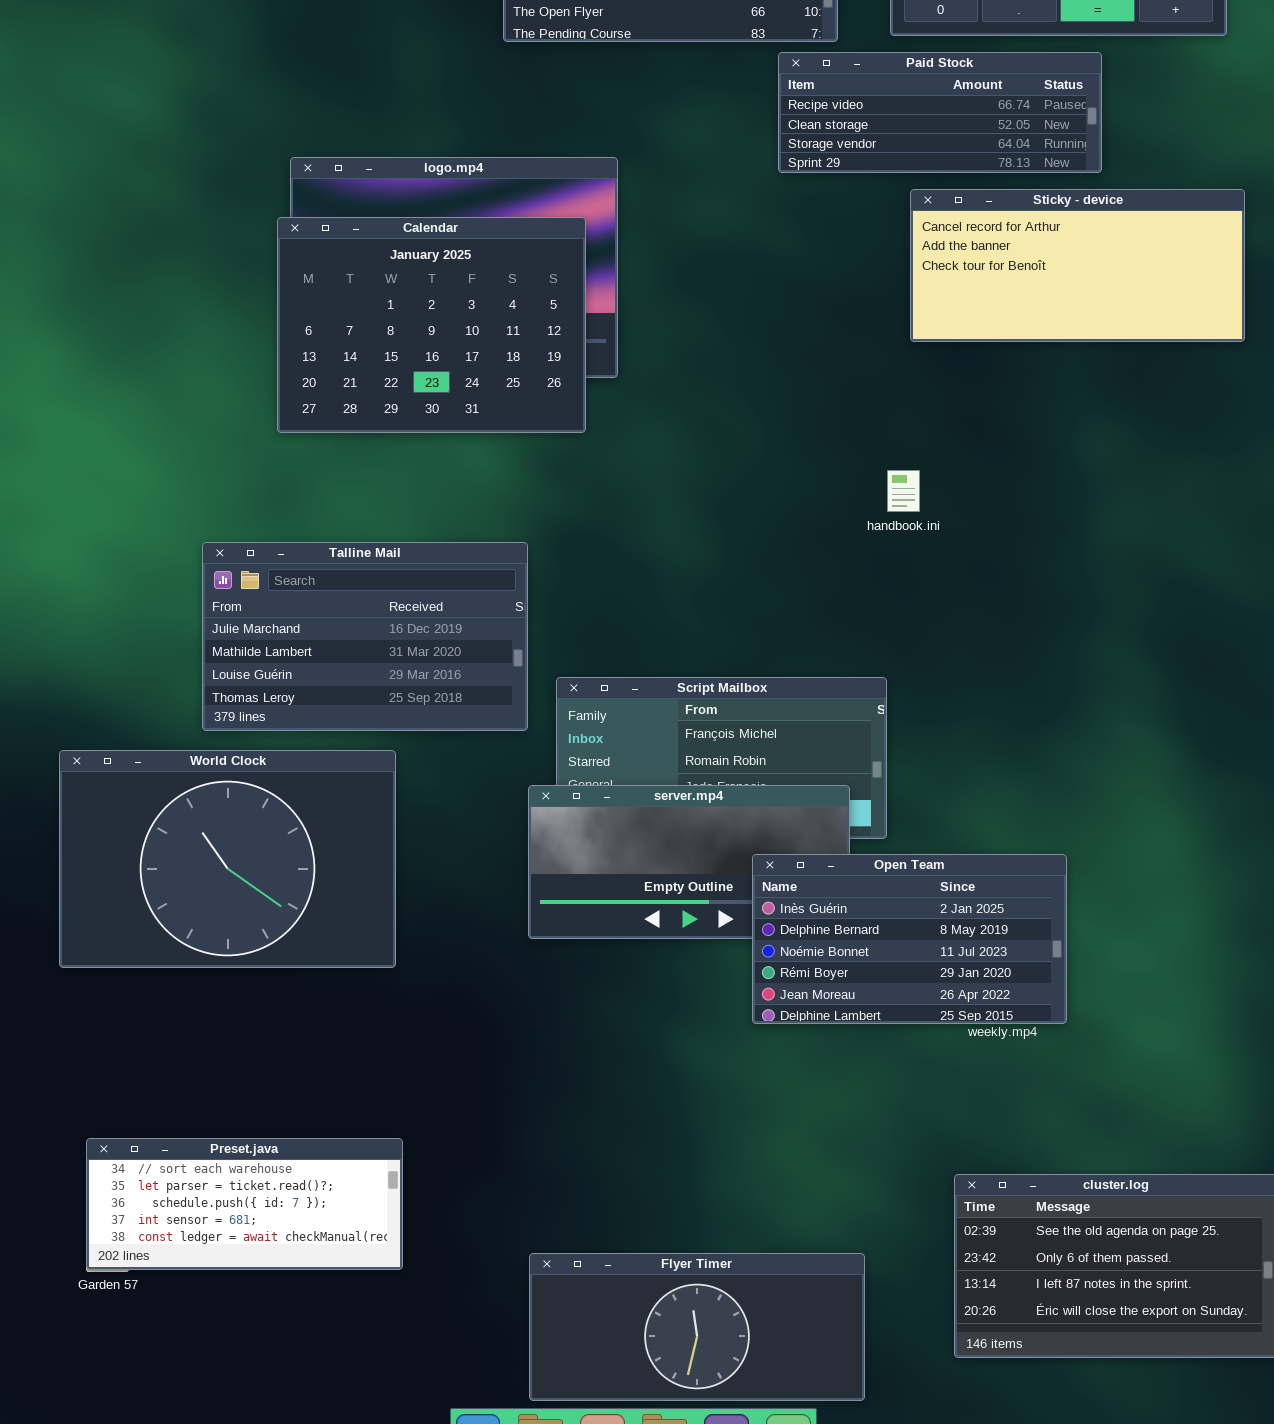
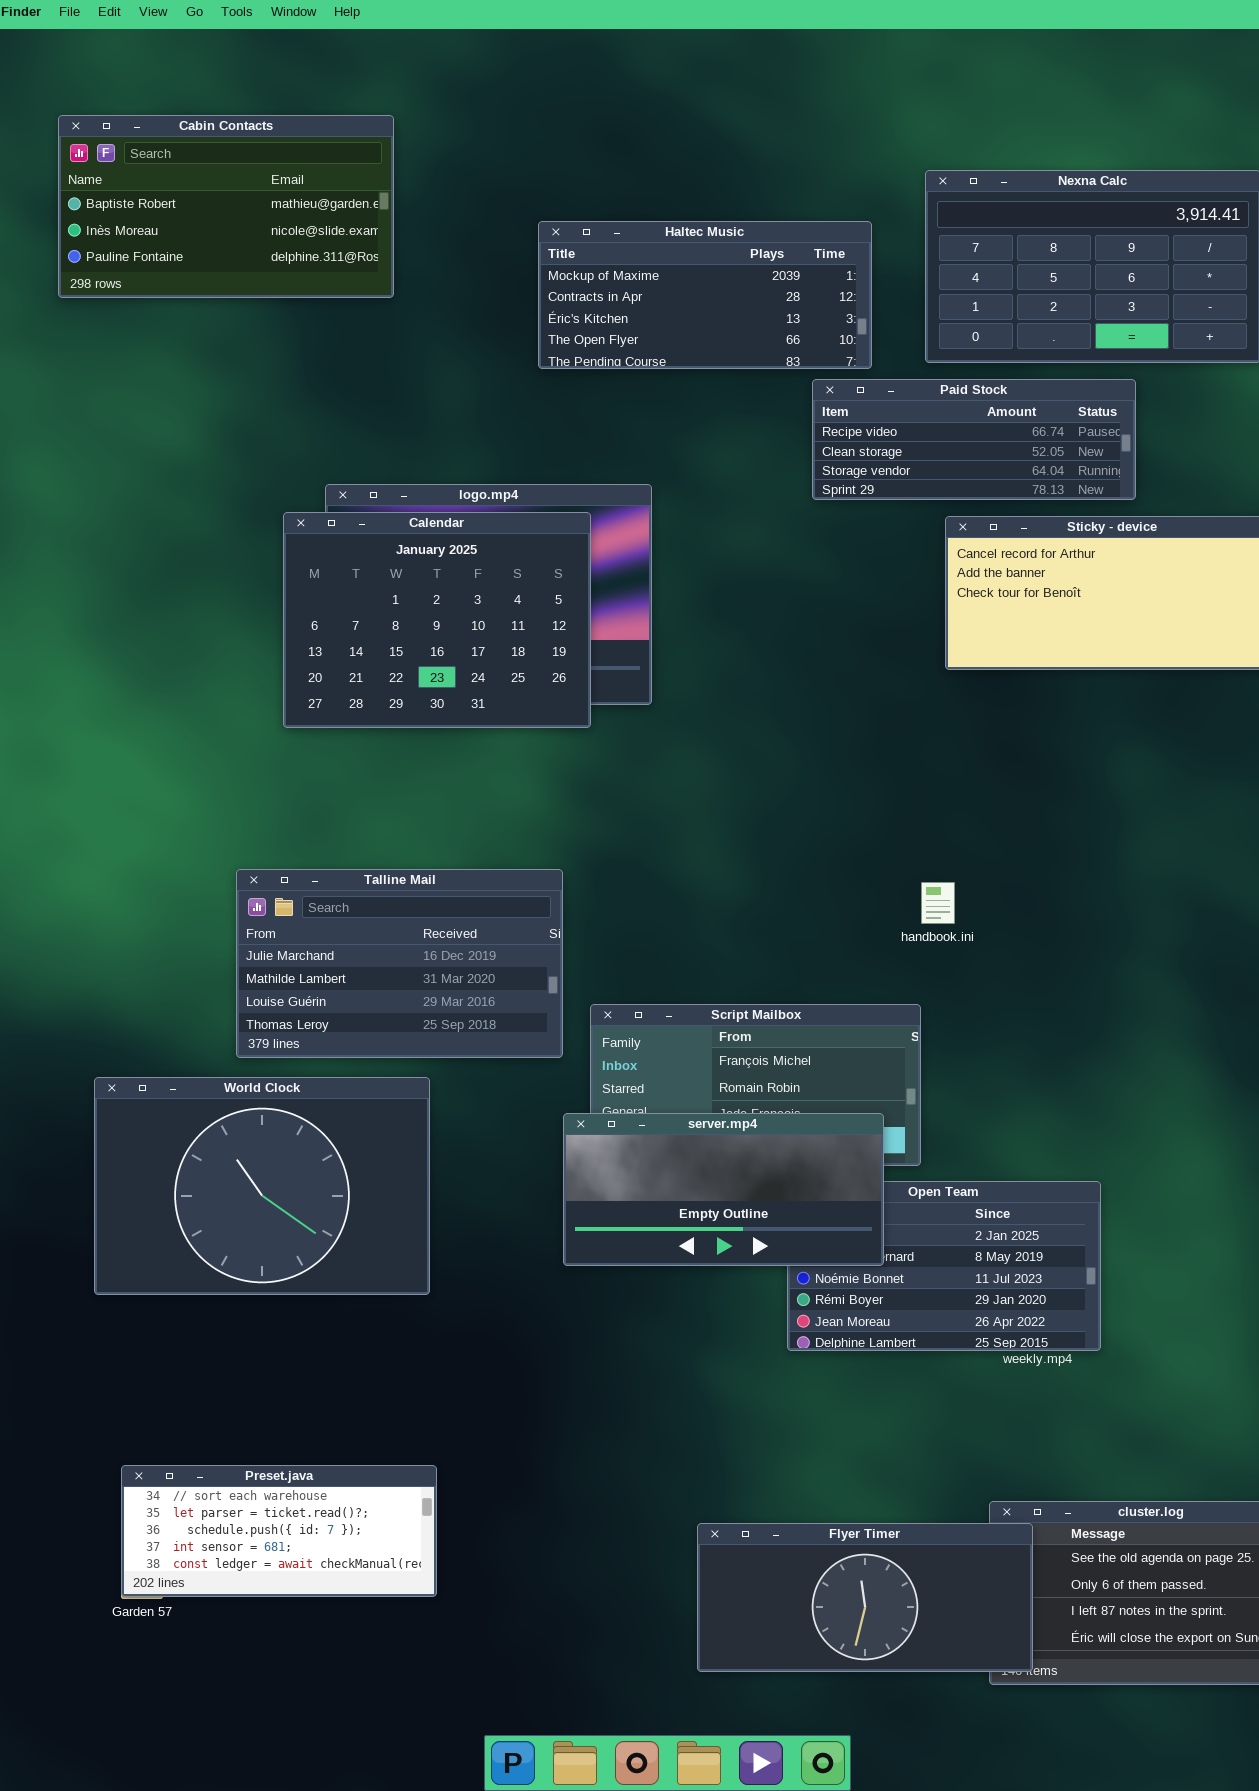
Calendar: [277,217,586,433] -> [283,512,591,728], moved
handbook.ini: [887,470,920,512] -> [921,882,955,924], moved
server.mp4: [528,785,850,939] -> [563,1113,884,1266], raised
Flyer Timer: [529,1253,865,1401] -> [697,1523,1033,1672], moved

